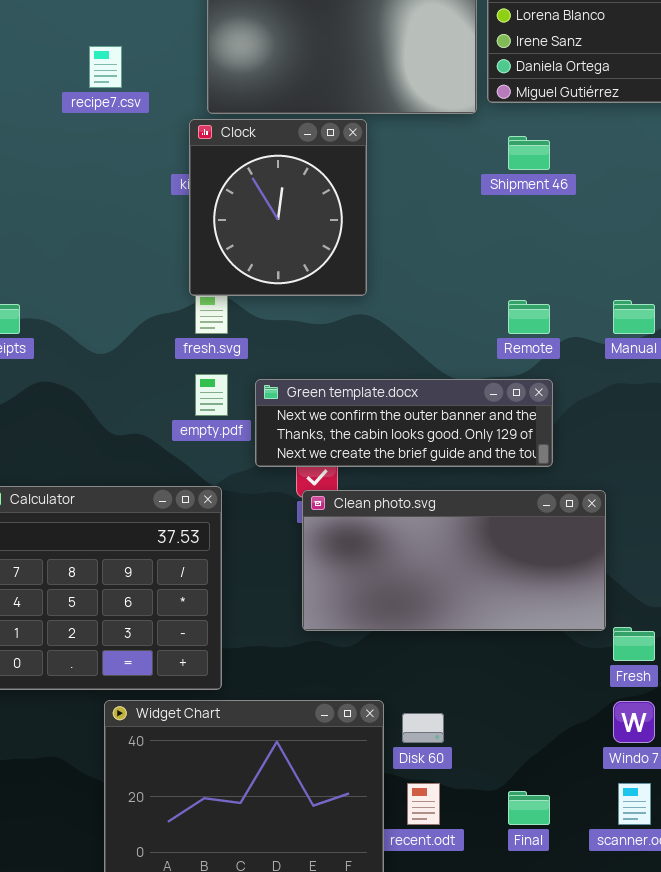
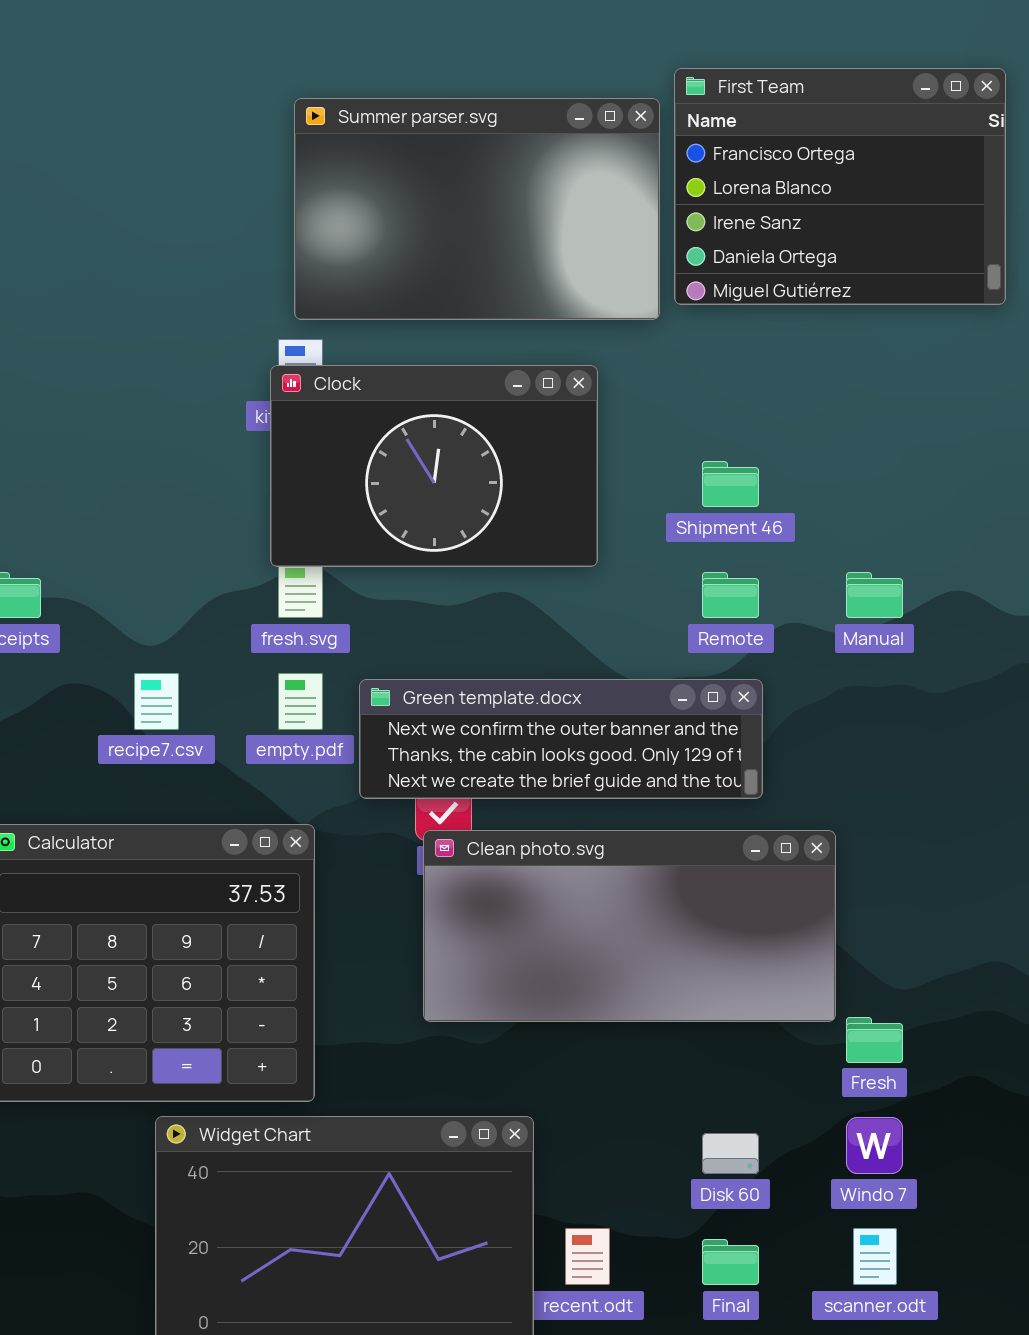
recipe7.csv: [89,46,122,88] -> [134,673,179,730], moved
Clock: [189,119,367,296] -> [270,365,598,567], resized
Shipment 46: [508,136,550,170] -> [702,461,759,507], moved
Disk 60: [402,713,444,743] -> [702,1133,759,1174], moved

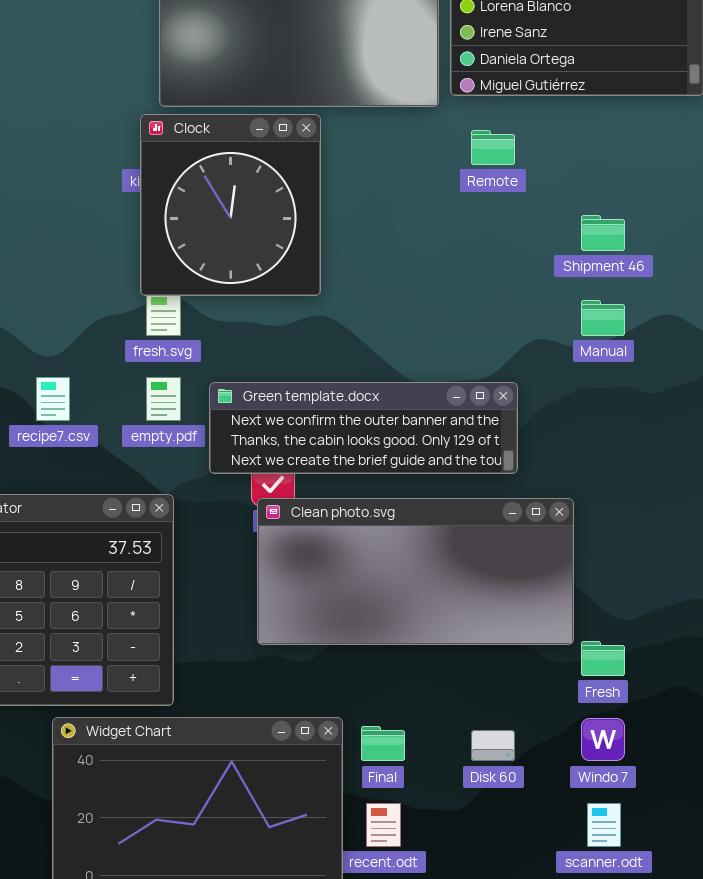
Clock: [270,365,598,567] -> [140,114,321,296], resized
Shipment 46: [702,461,759,507] -> [581,215,625,251], moved
Remote: [702,572,759,618] -> [471,130,515,165], moved
Final: [702,1239,759,1285] -> [361,726,405,761], moved

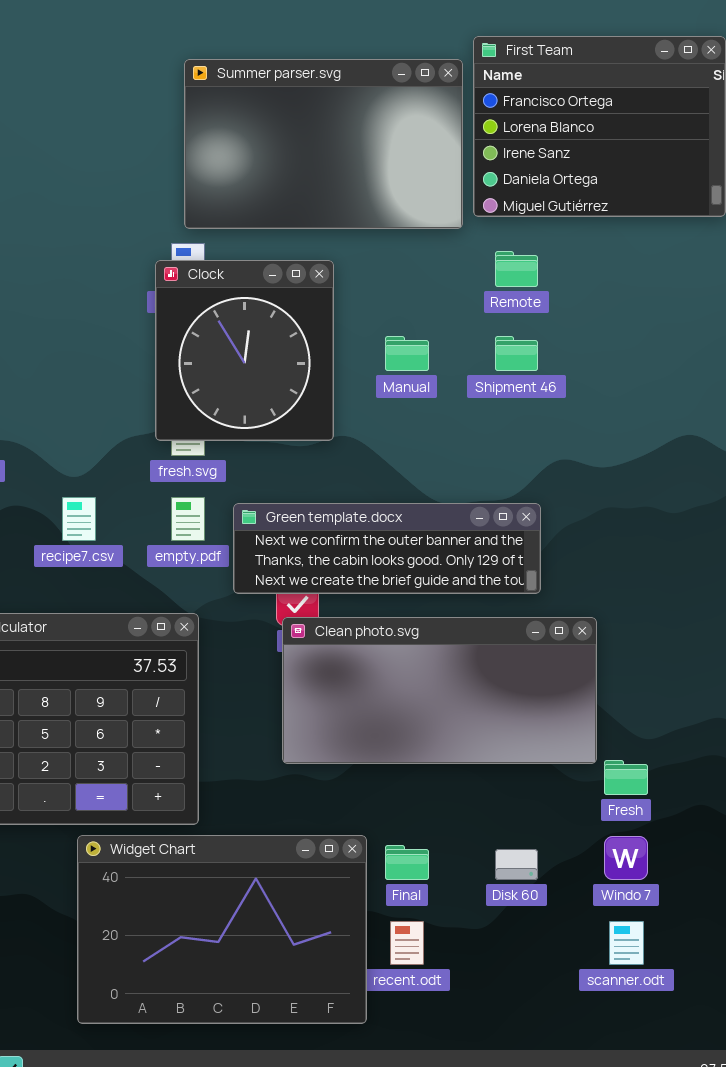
Clock: [140,114,321,296] -> [155,260,334,441], moved
Shipment 46: [581,215,625,251] -> [495,336,538,371], moved
Manual: [581,300,625,336] -> [385,336,429,371], moved

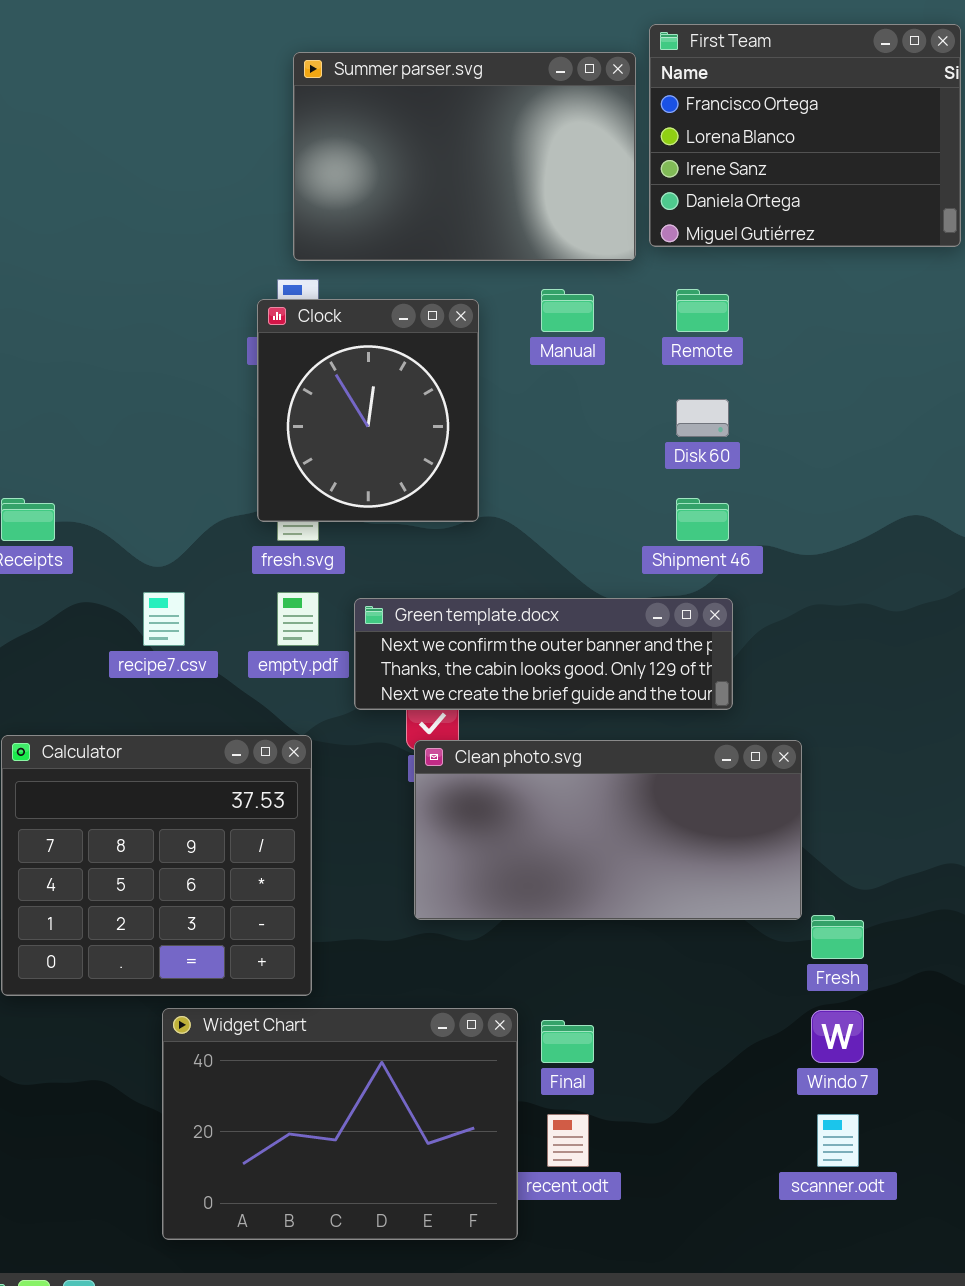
Manual: [385,336,429,371] -> [541,289,594,332], moved
Shipment 46: [495,336,538,371] -> [676,498,729,541], moved
Disk 60: [495,849,538,880] -> [676,399,729,437], moved

